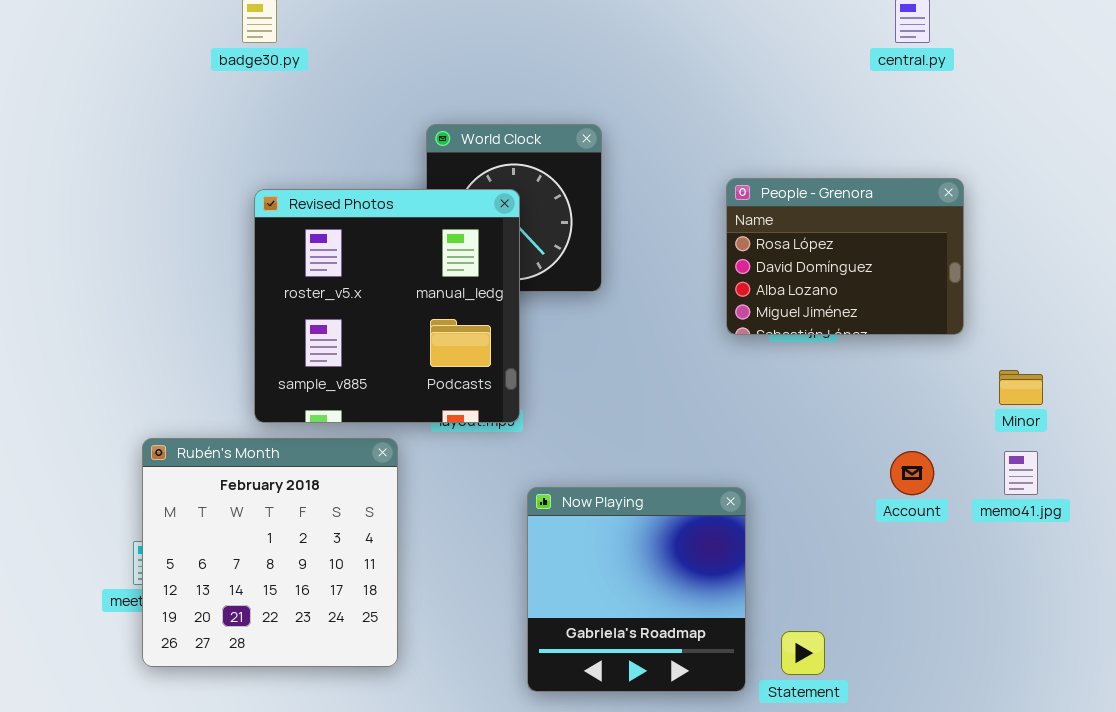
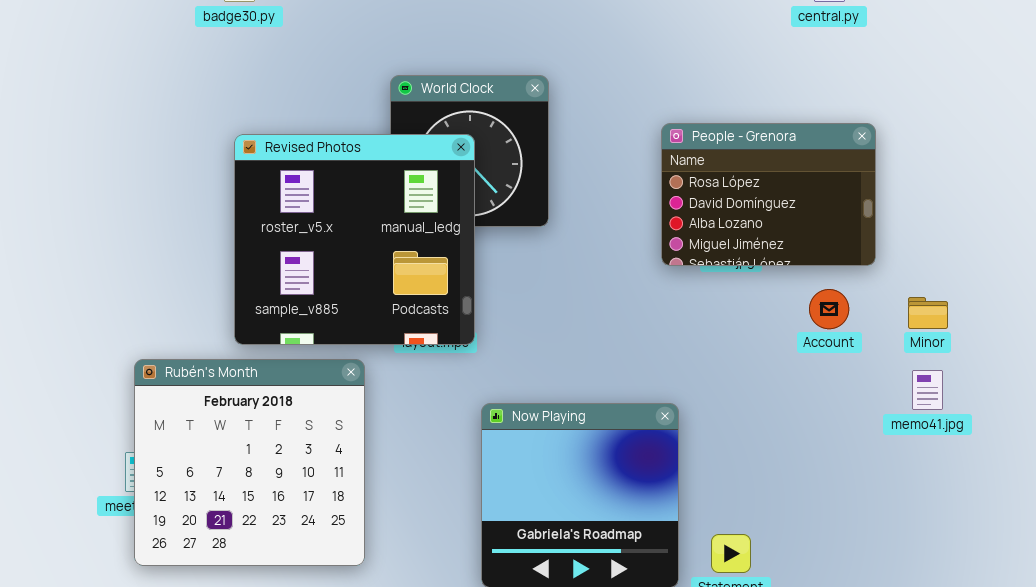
Account: [890,451,934,495] -> [809,289,849,329], moved

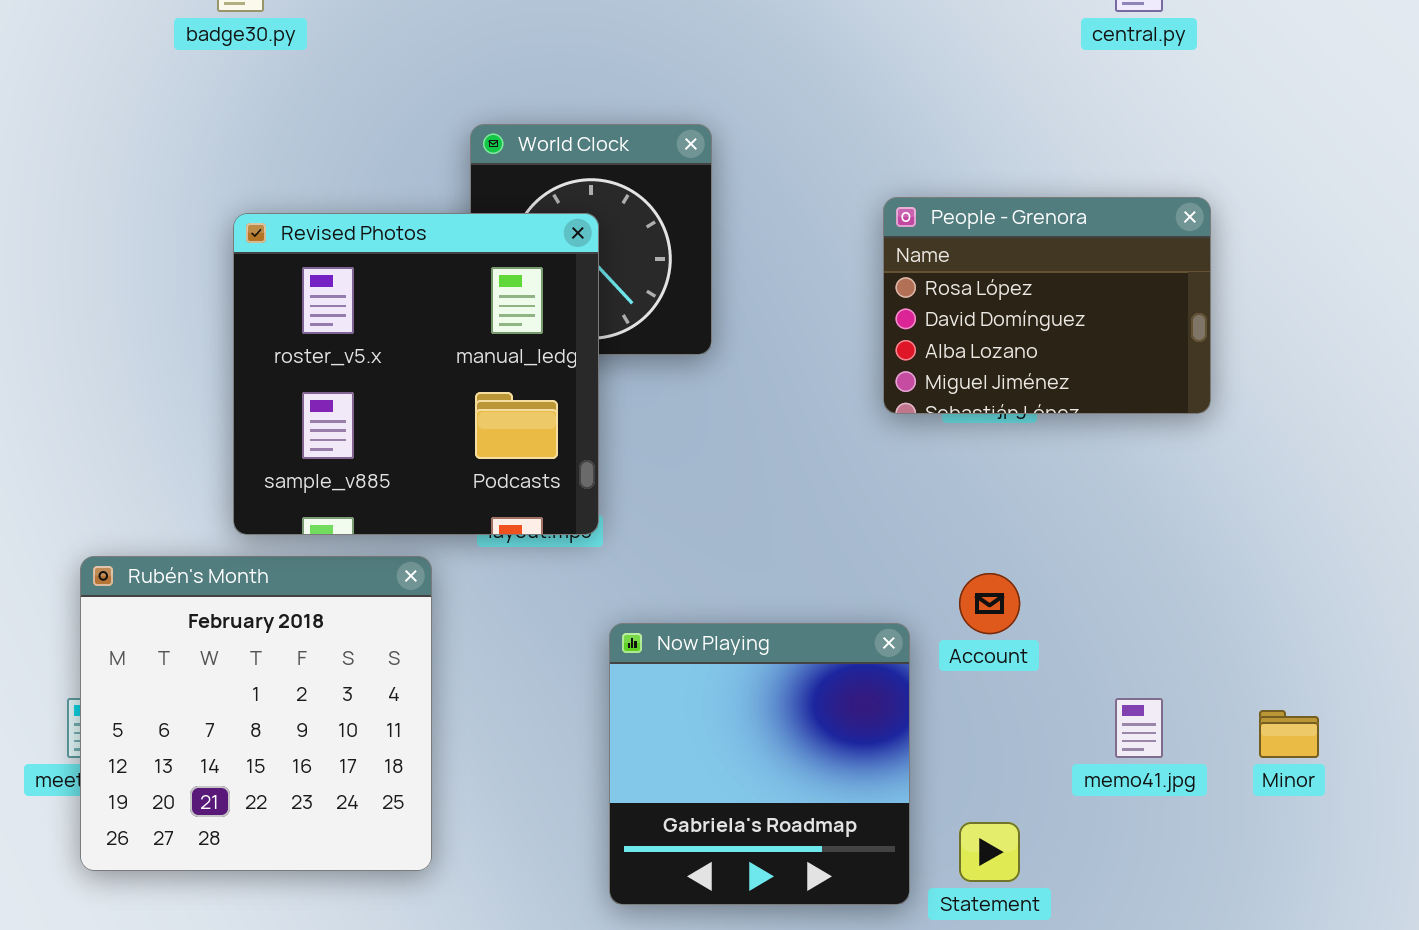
Account: [809,289,849,329] -> [959,573,1020,634], moved
Minor: [908,297,948,329] -> [1259,710,1319,758], moved
memo41.jpg: [912,370,943,410] -> [1115,698,1163,758], moved

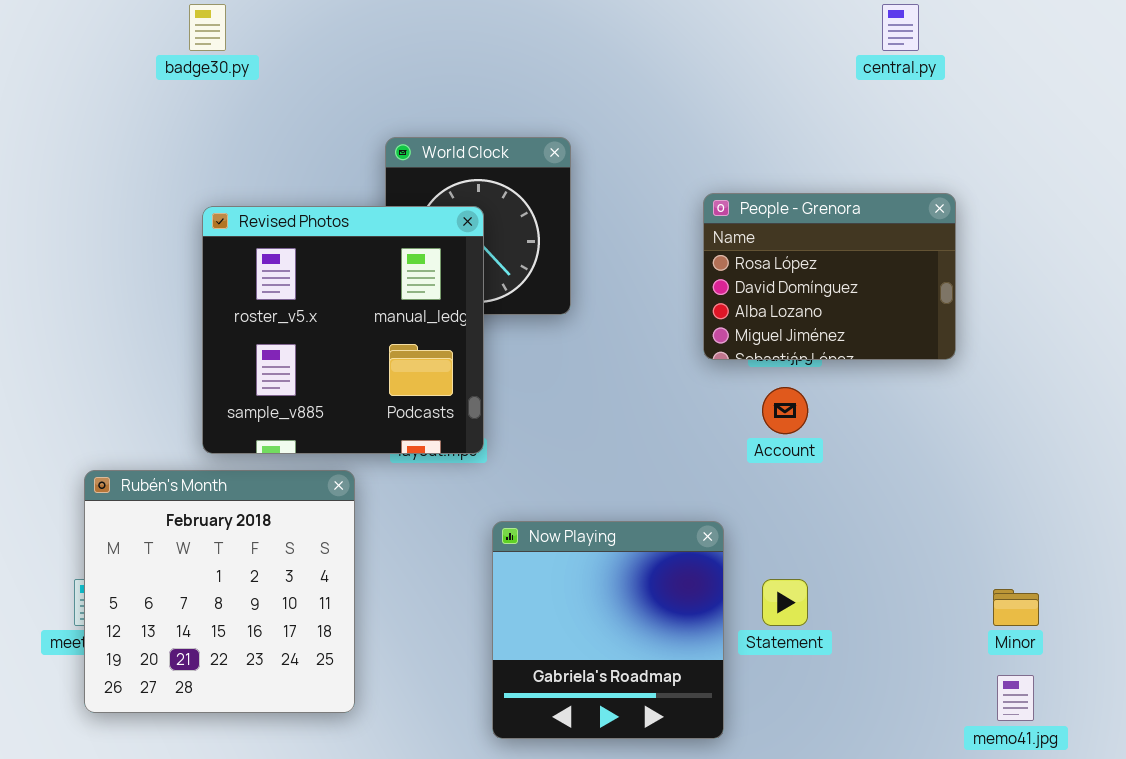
Account: [959,573,1020,634] -> [762,387,808,434], moved
memo41.jpg: [1115,698,1163,758] -> [997,675,1034,721], moved
Statement: [959,822,1020,882] -> [762,579,808,626], moved

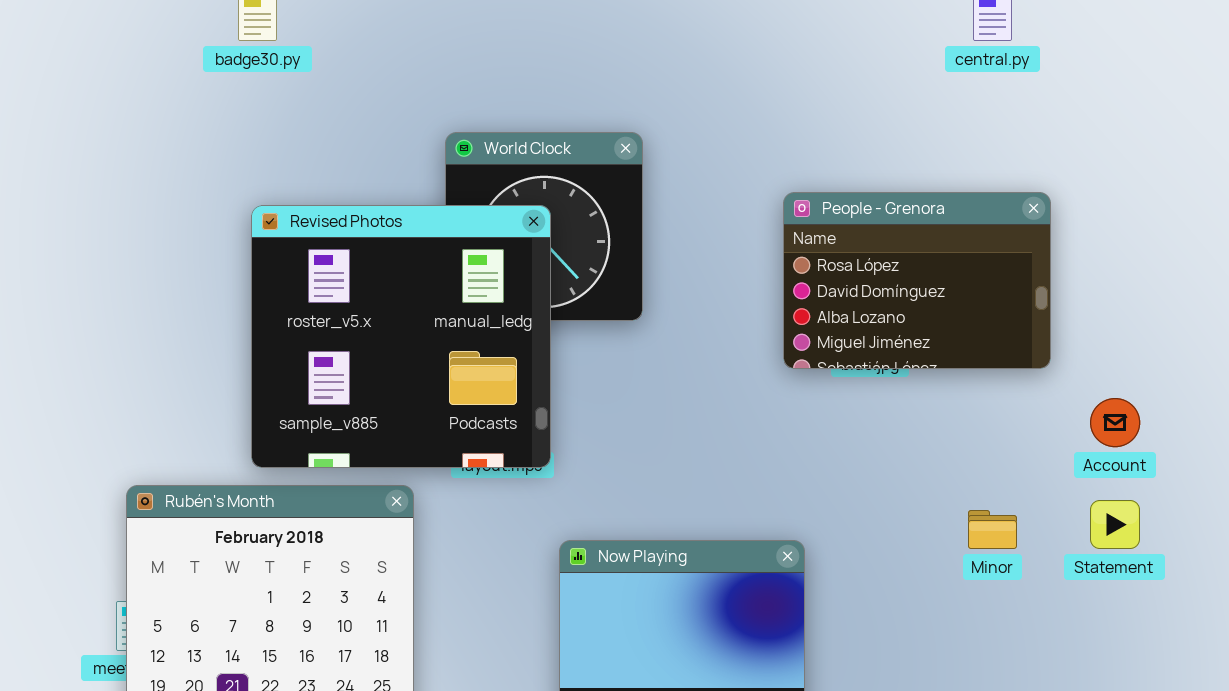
Account: [762,387,808,434] -> [1090,398,1140,447], moved
Statement: [762,579,808,626] -> [1090,500,1140,549], moved
Minor: [993,589,1039,626] -> [968,510,1017,549], moved

